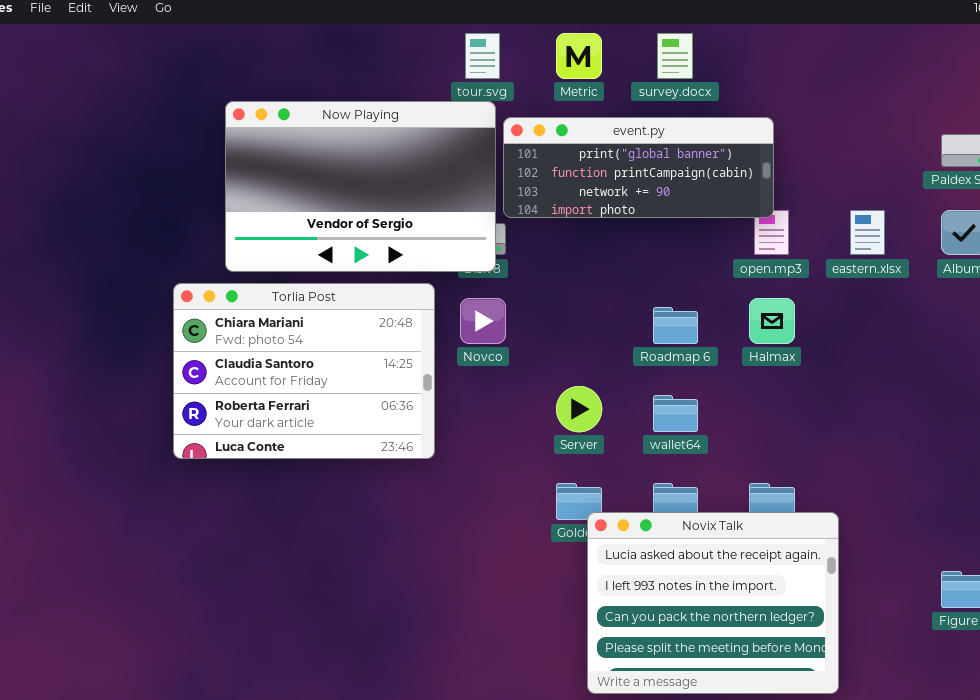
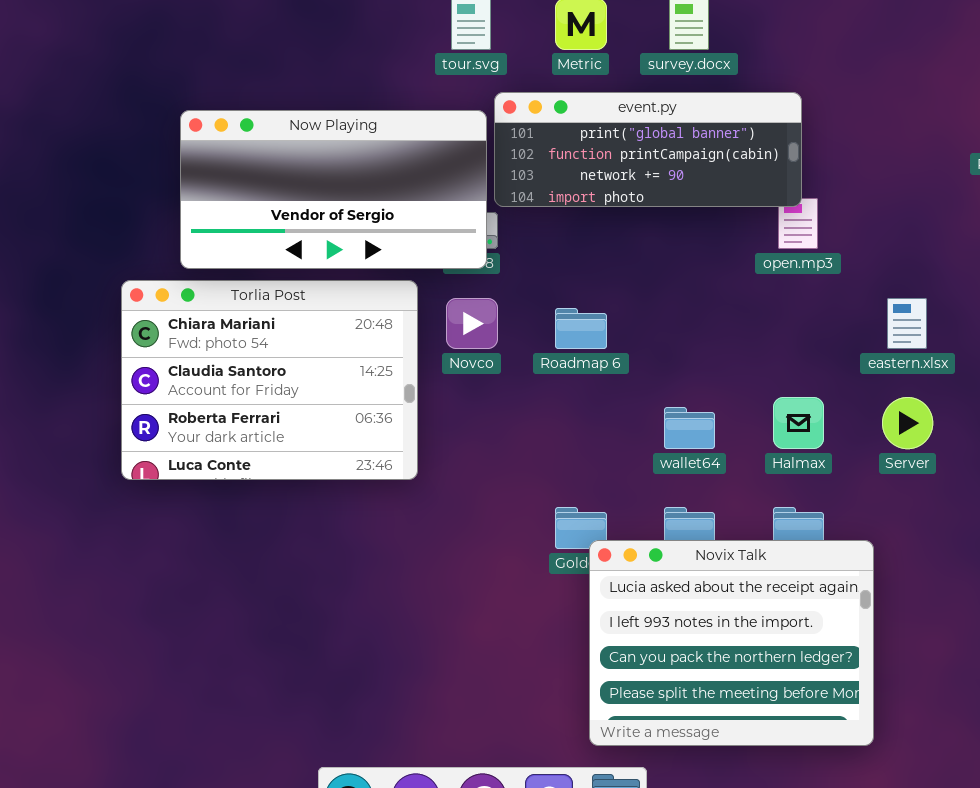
Now Playing: [225,101,496,272] -> [180,110,487,269], resized
eastern.xlsx: [850,210,885,255] -> [887,298,927,349], moved
Halmax: [749,298,795,344] -> [773,397,824,449], moved
Roadmap 6: [653,307,698,344] -> [555,308,607,349], moved
Server: [556,386,602,432] -> [882,397,933,449], moved

